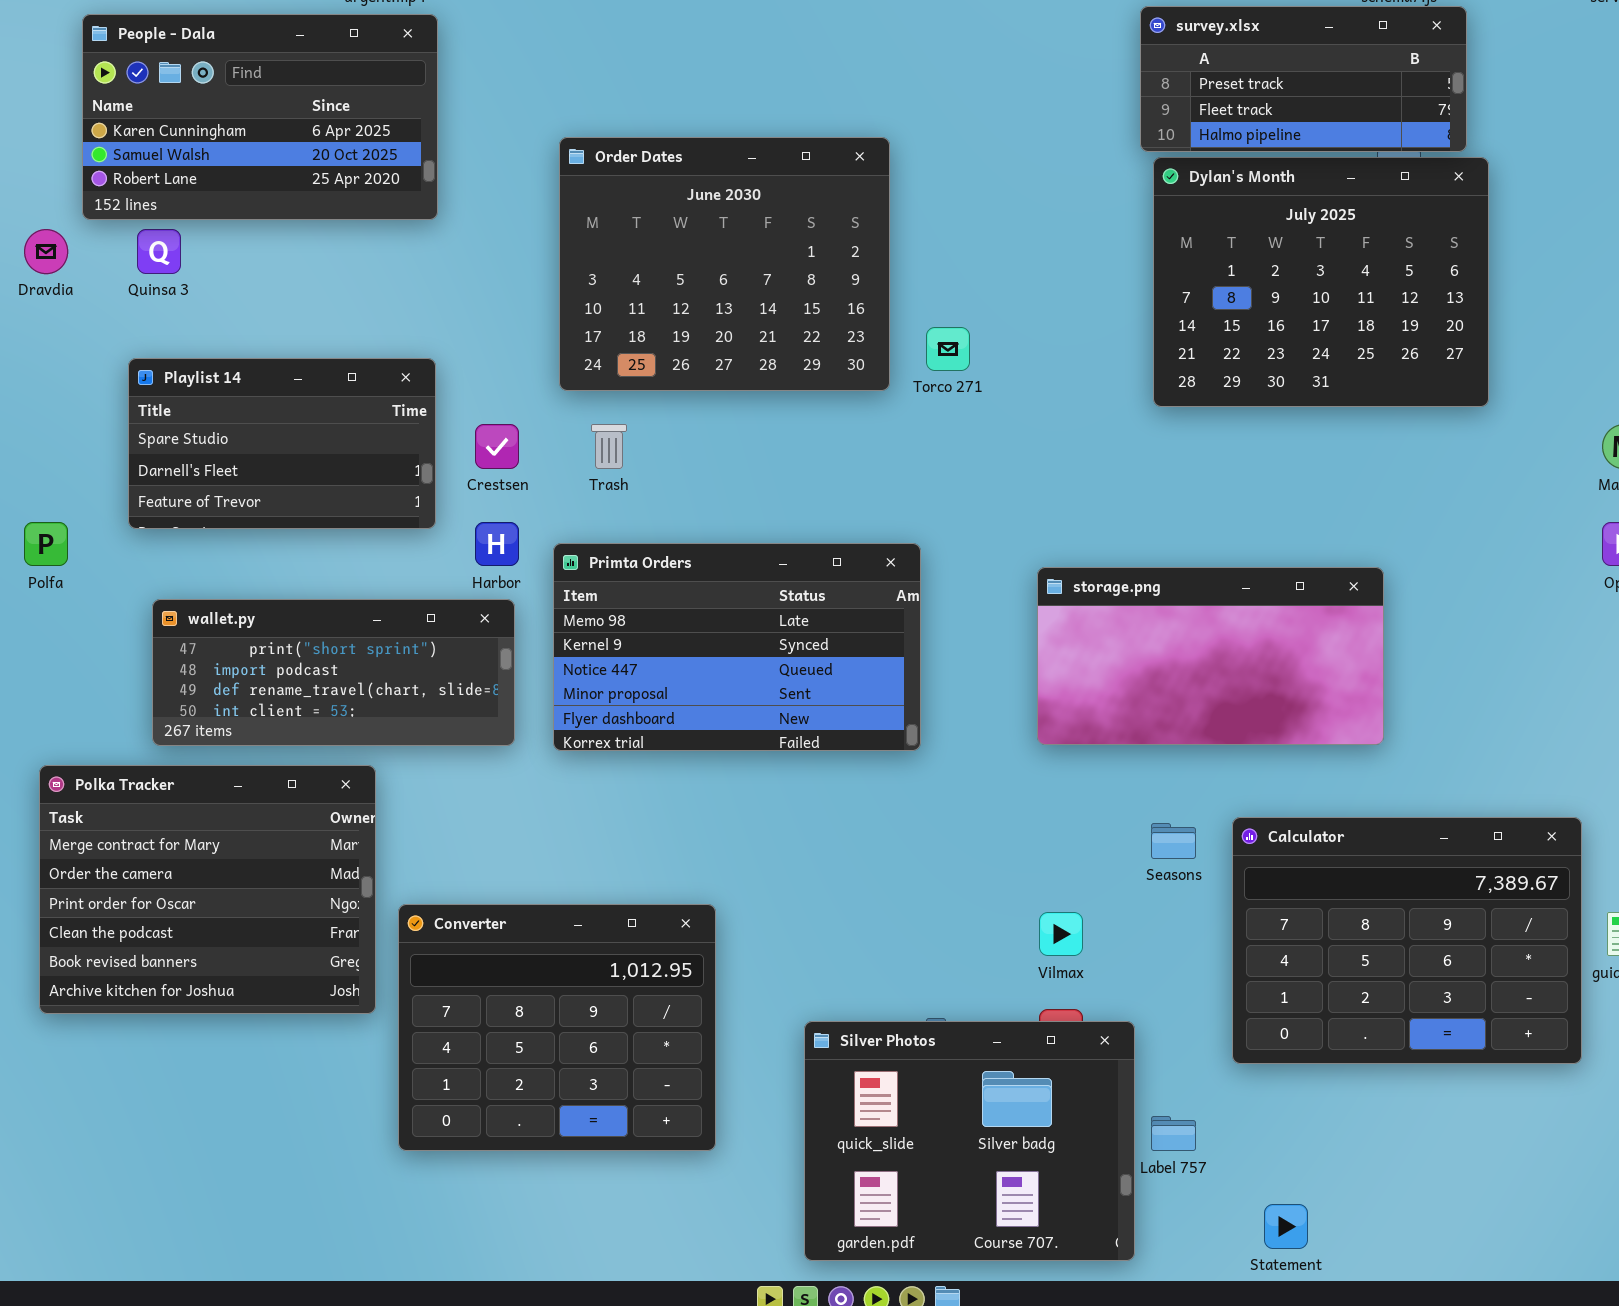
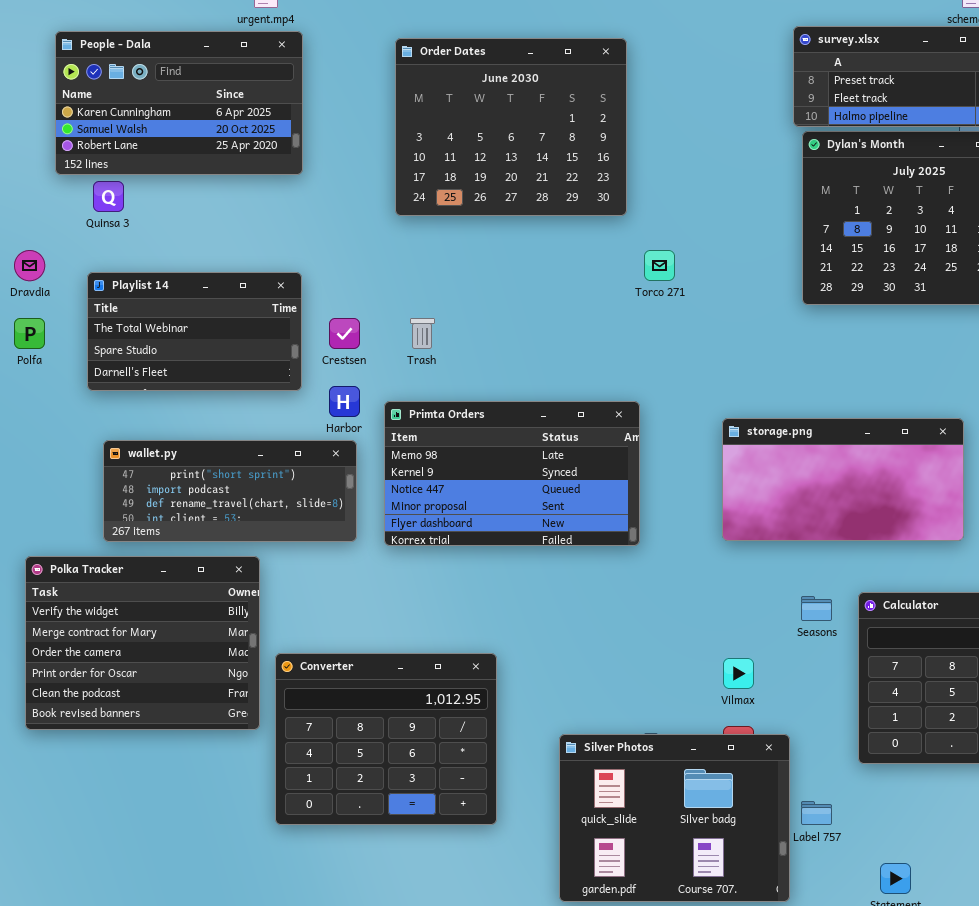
Order Dates: [559,137,890,391] -> [395,38,627,216], moved
Dravdia: [24,229,68,274] -> [14,250,45,281], moved
Playlist 14: [128,358,436,529] -> [87,272,302,391], scrolled up 1 row
Polfa: [24,522,68,566] -> [14,318,45,349], moved
Polka Tracker: [39,765,376,1014] -> [25,556,260,730], scrolled up 1 row

